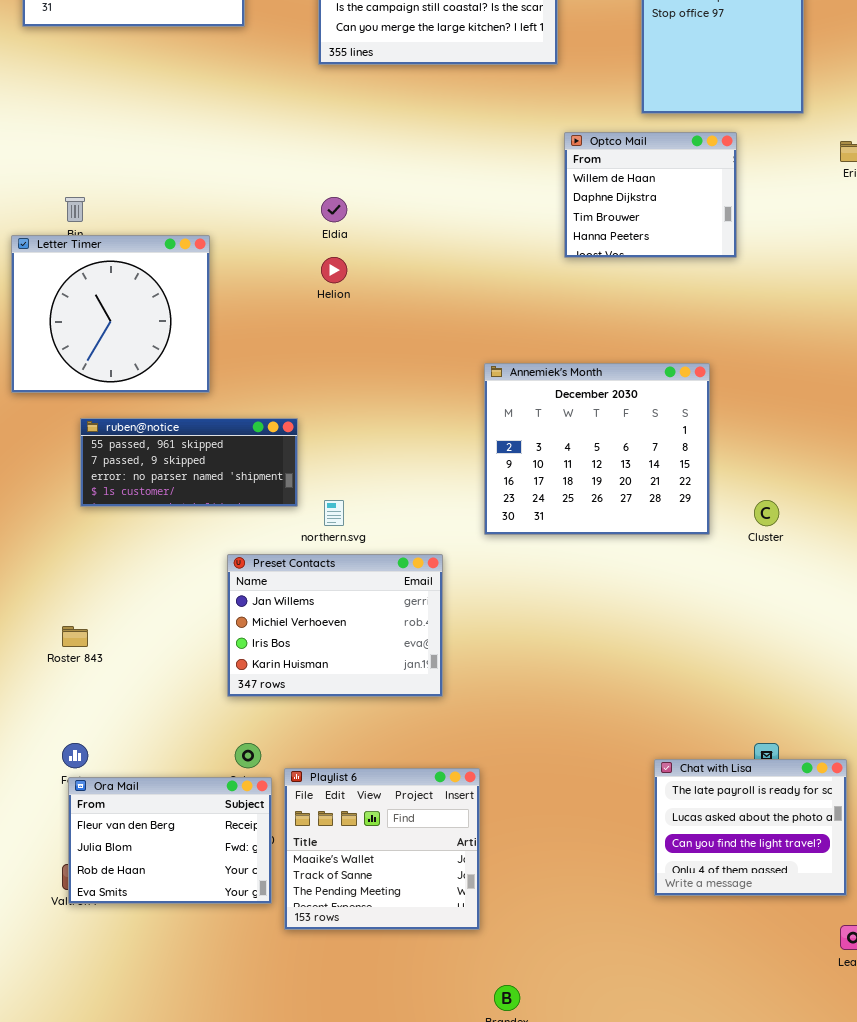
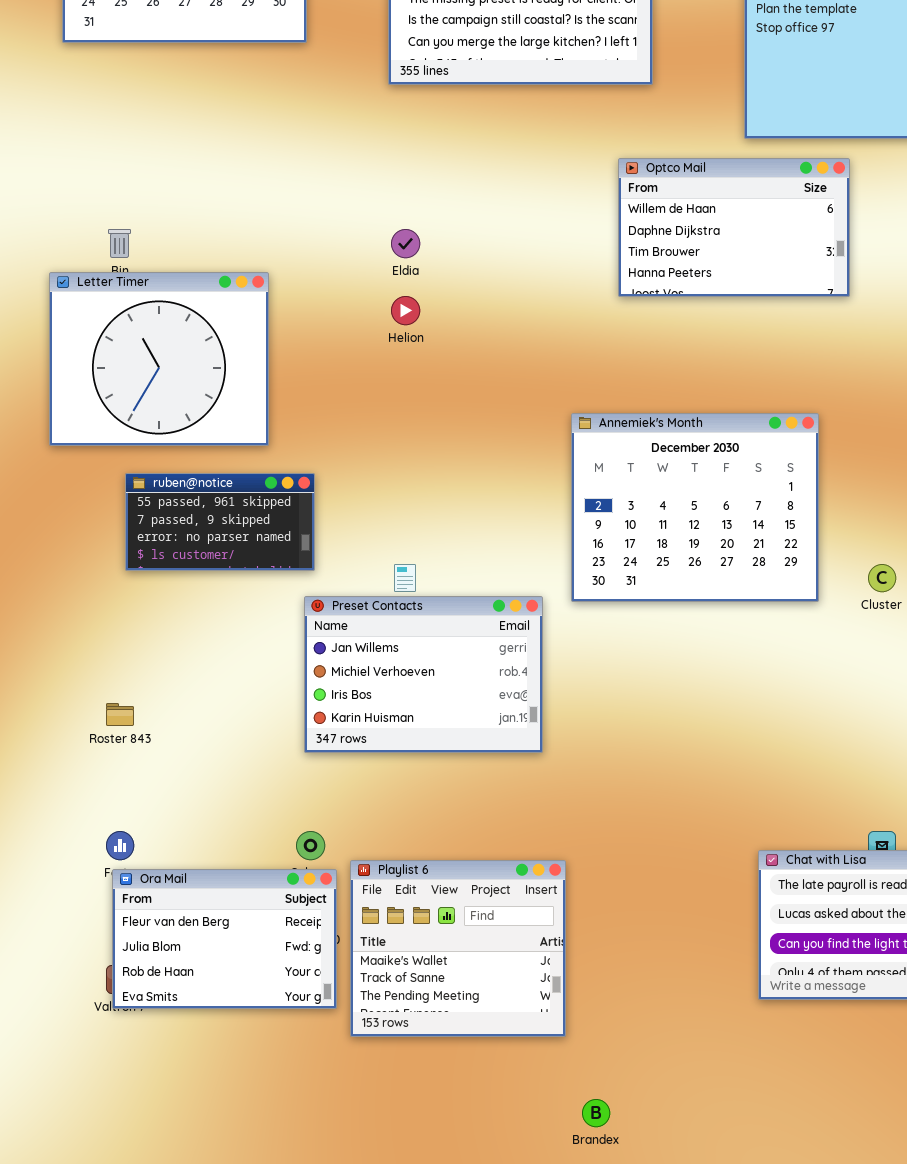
Optco Mail: [564,132,737,258] -> [618,158,850,297], resized
ruben@notice: [80,418,298,507] -> [125,473,315,571], resized
Preset Contacts: [227,554,443,697] -> [304,596,543,753], moved

